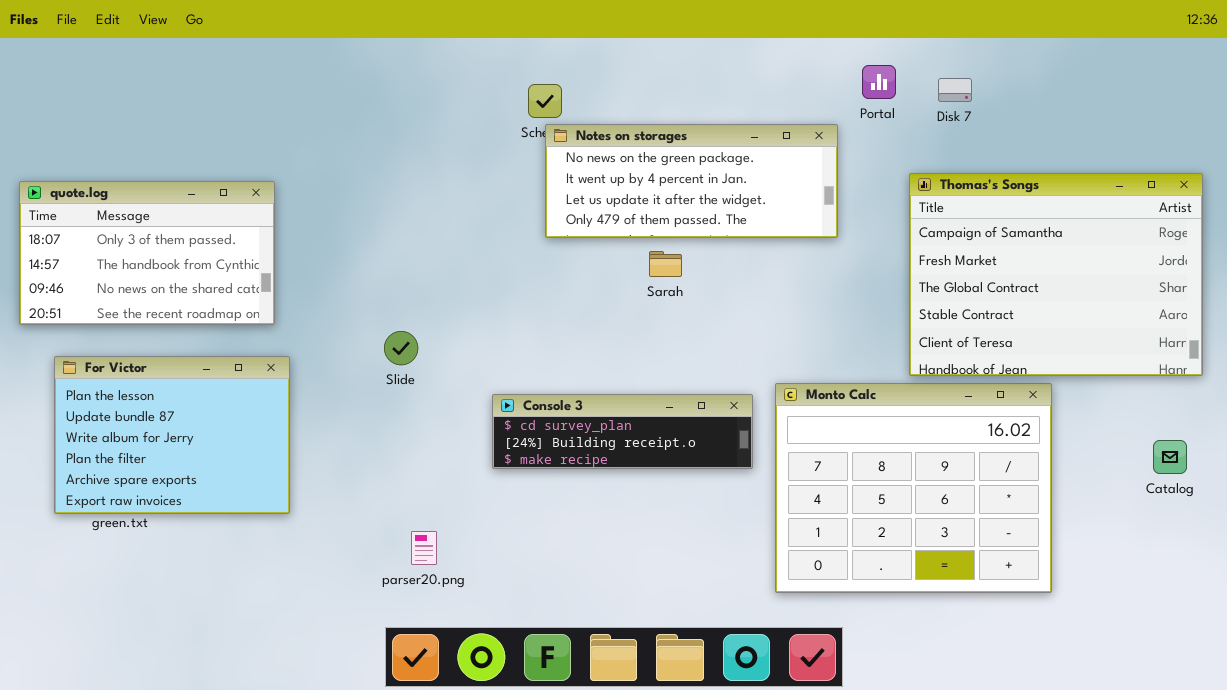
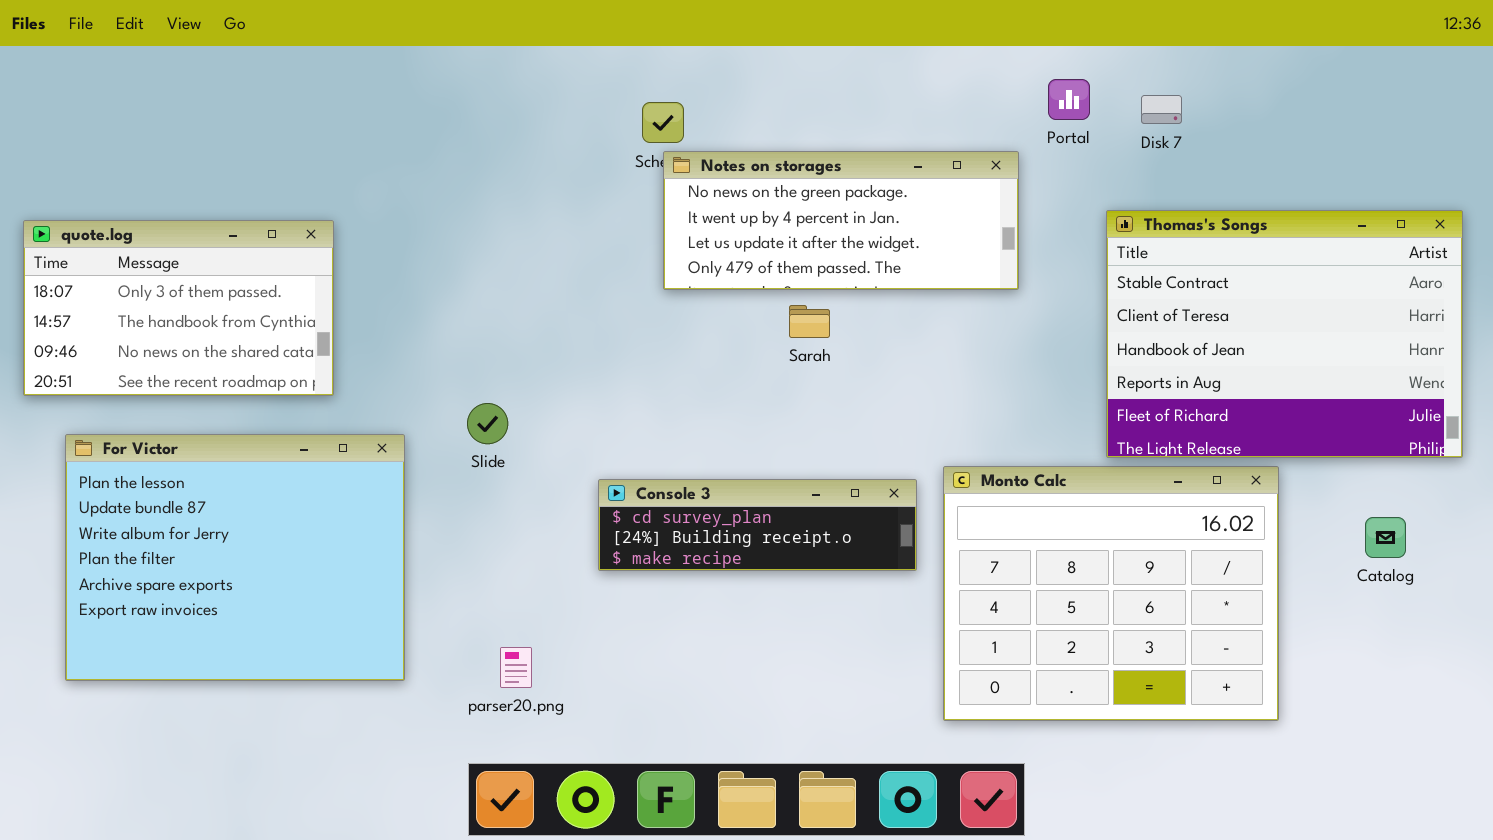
Thomas's Songs: [909,173,1203,376] -> [1106,210,1463,458], scrolled down 3 rows
For Victor: [54,356,290,514] -> [65,434,405,681], resized
Catalog: [1153,440,1187,474] -> [1365,517,1406,558], moved

